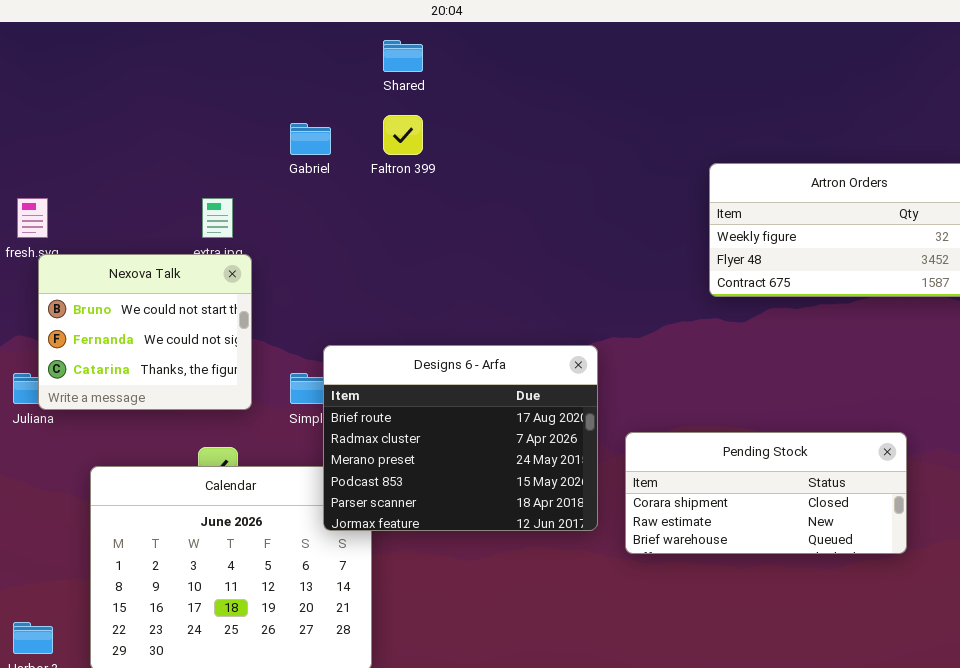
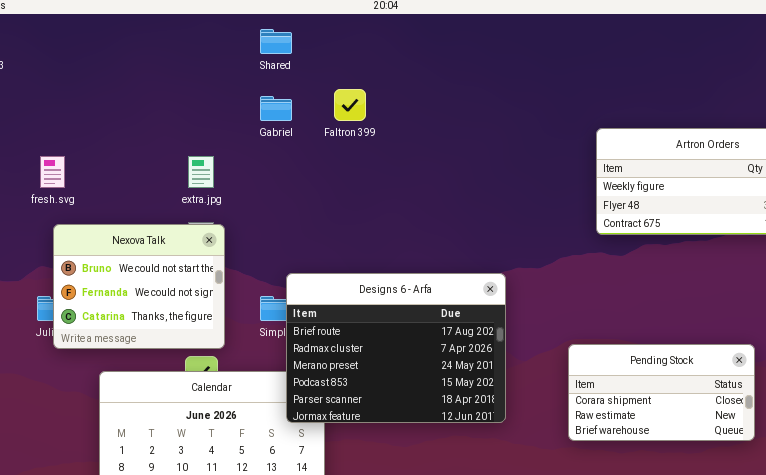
Shared: [383,40,423,72] -> [260,29,292,54], moved
Nexova Talk: [38,254,252,410] -> [53,224,225,349], moved
Pending Stock: [625,432,907,554] -> [568,344,755,441], resized

